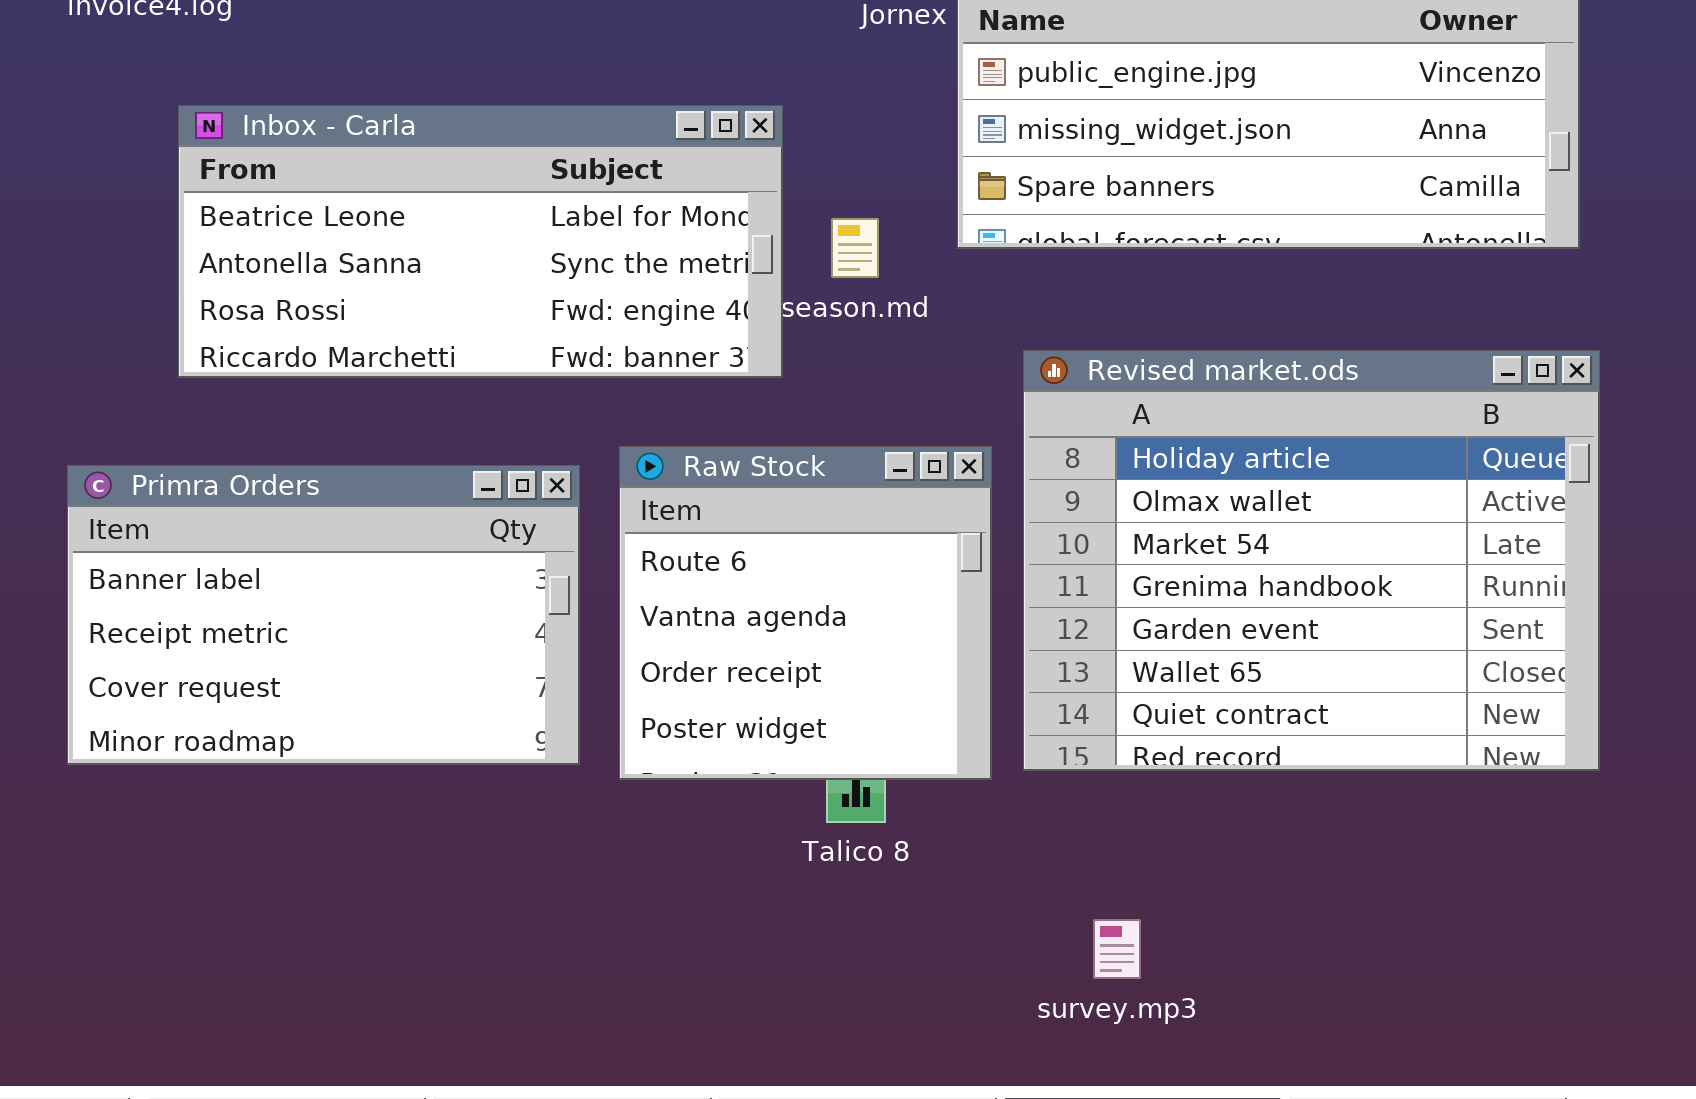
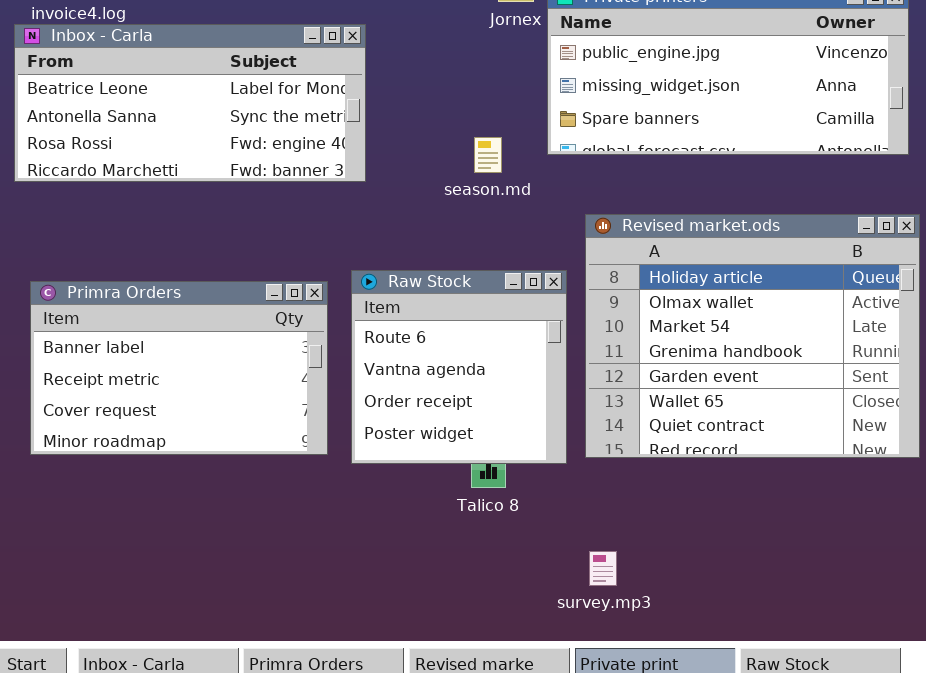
Inbox - Carla: [178,105,783,378] -> [14,24,366,182], moved
survey.mp3: [1093,919,1141,979] -> [589,551,617,586], moved

